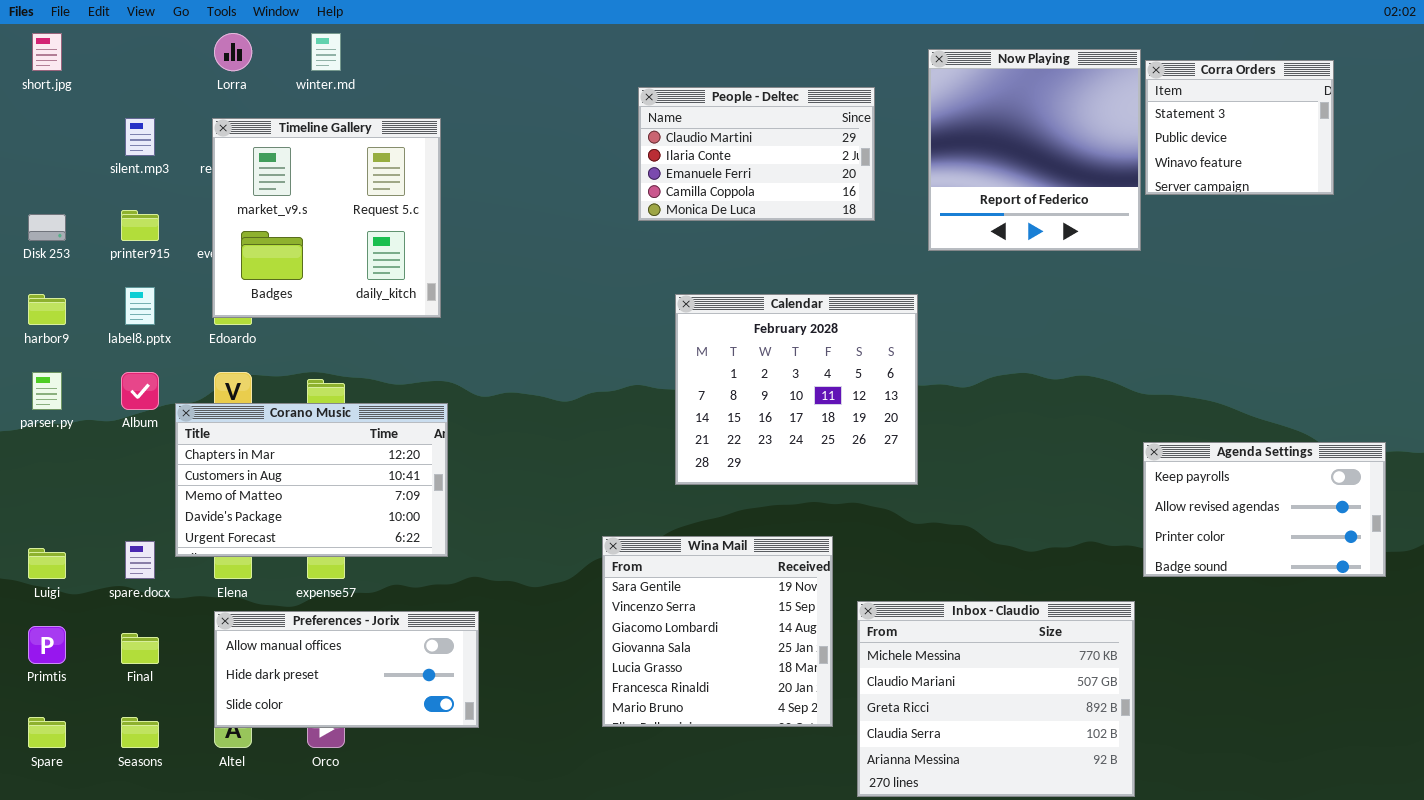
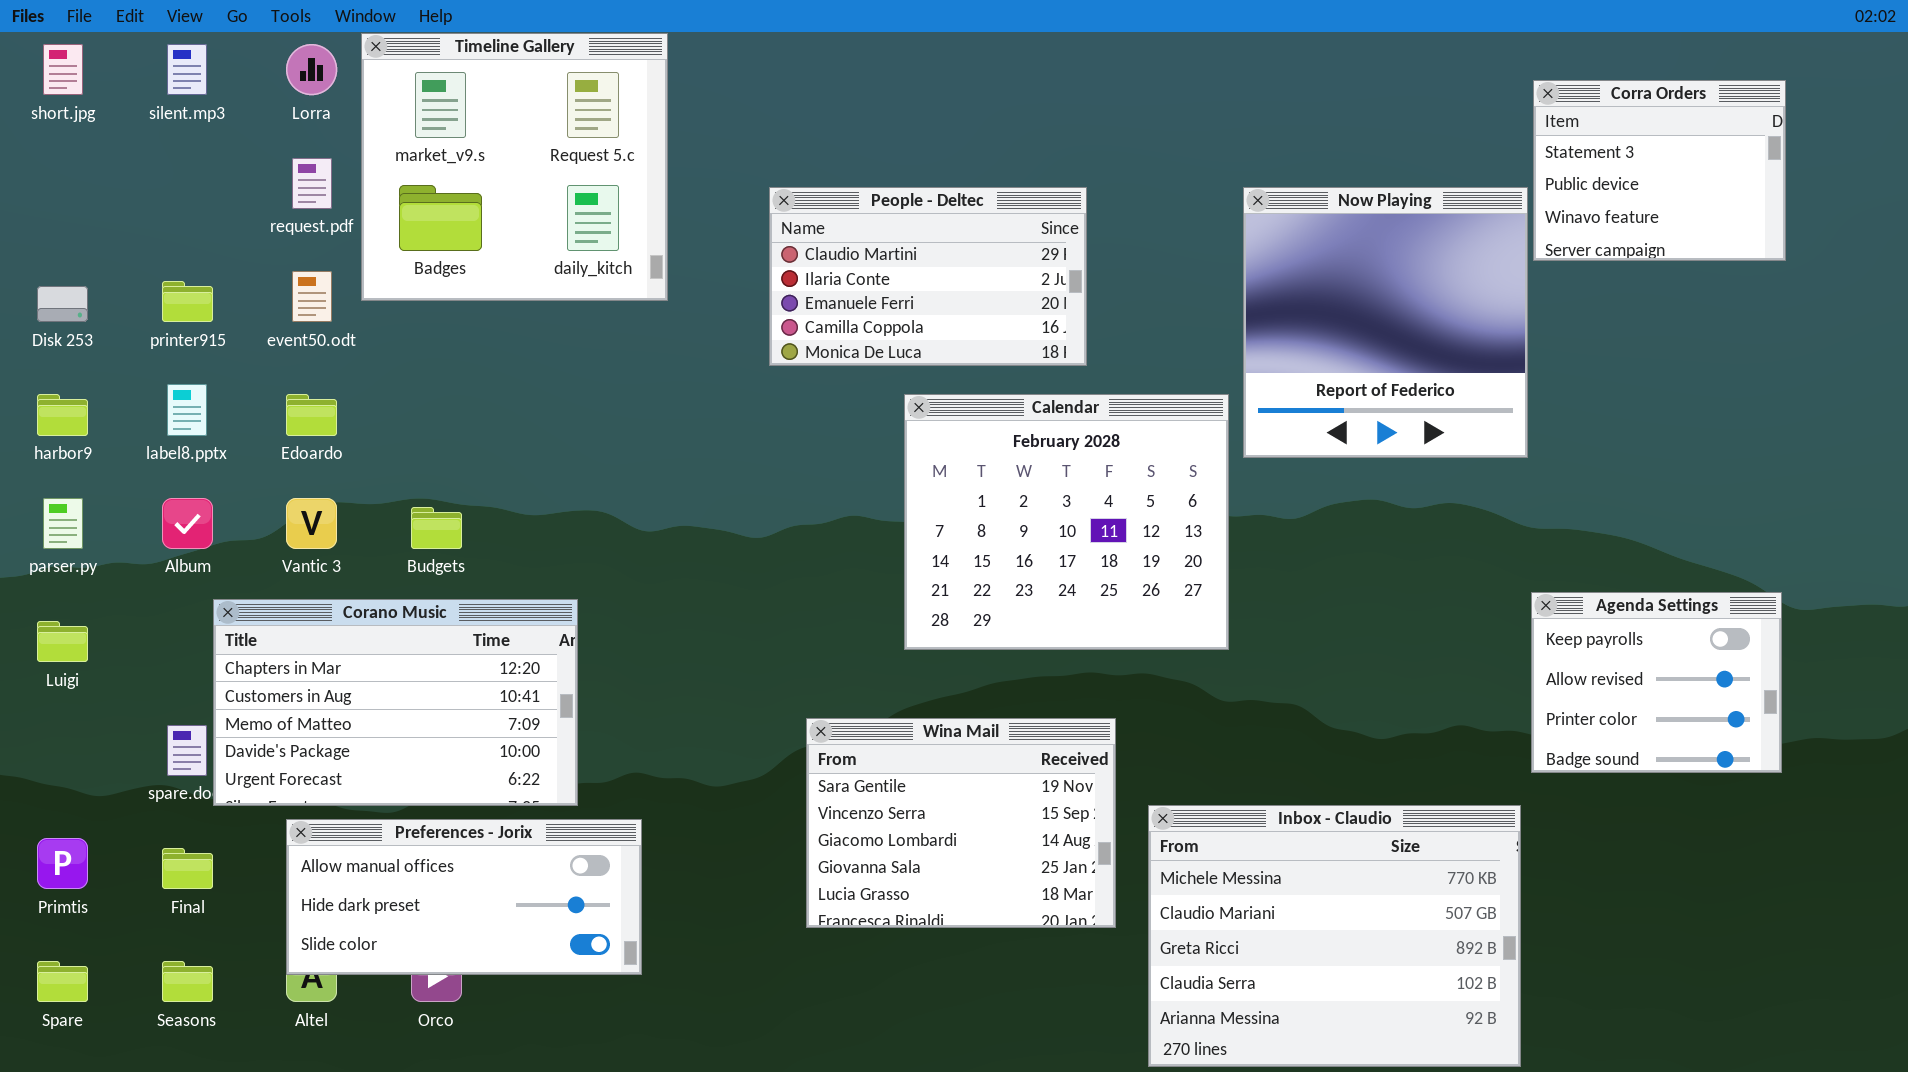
Now Playing: [928,49,1141,251] -> [1243,187,1528,458], moved
People - Deltec: [638,87,875,221] -> [769,187,1087,366], moved
silent.mp3: [125,118,155,156] -> [167,44,207,95], moved
Timeline Gallery: [212,118,441,318] -> [361,33,668,301], moved
Corano Music: [175,403,448,557] -> [213,599,578,806], moved
Agenda Settings: [1143,442,1386,577] -> [1531,592,1782,773], resized
Wina Mail: [602,536,833,727] -> [806,718,1116,928], resized
Luigi: [28,548,66,579] -> [37,621,88,662], moved

